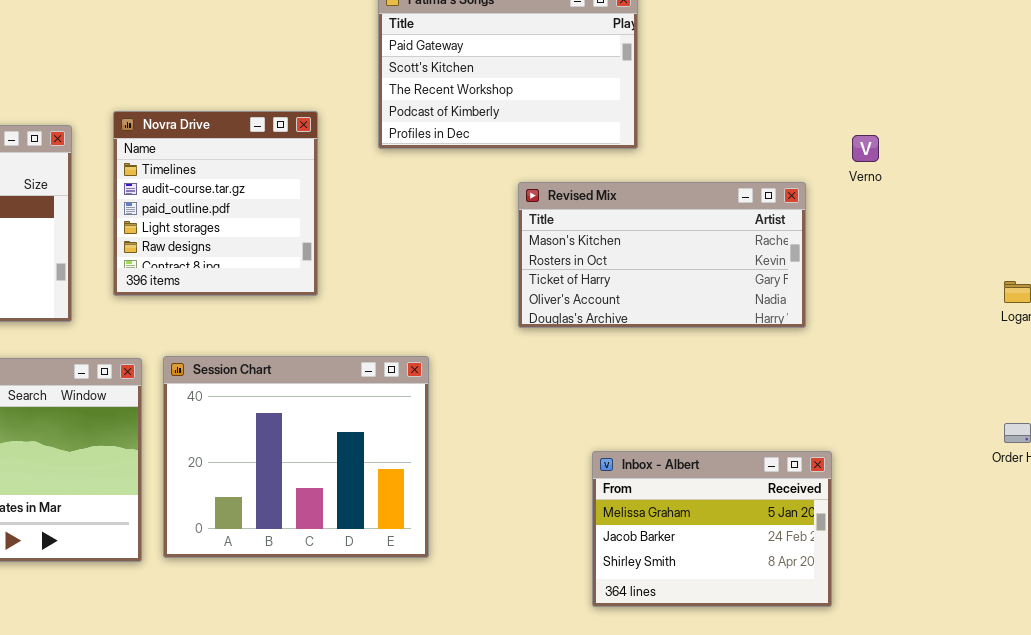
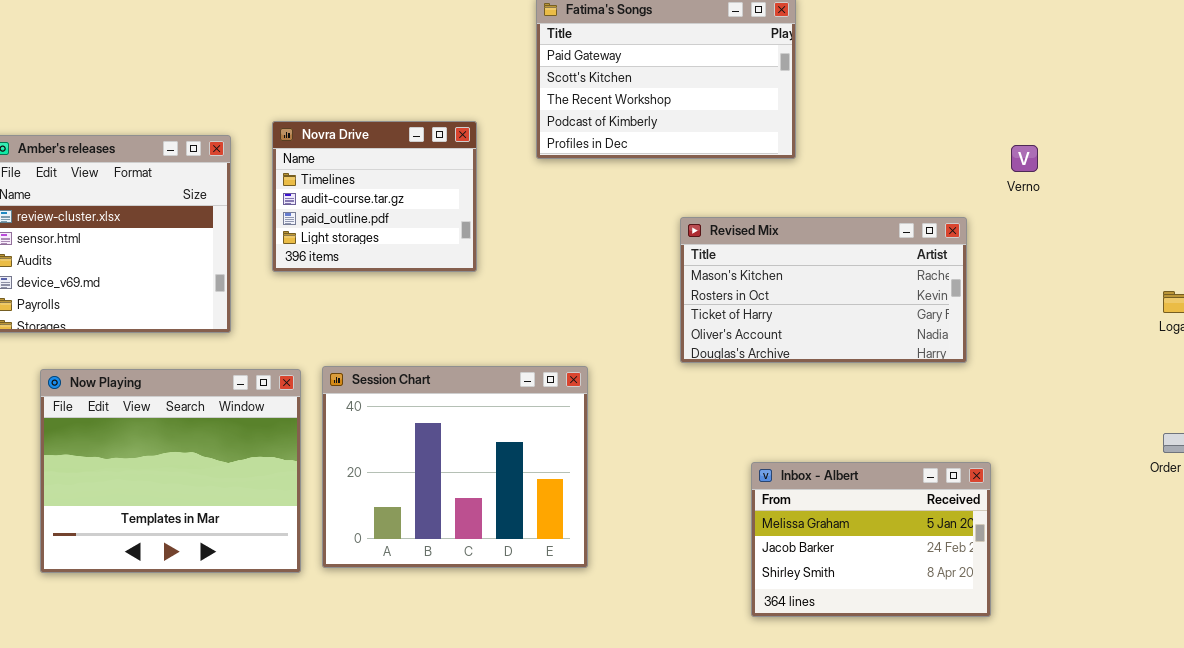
Novra Drive: [113,111,318,296] -> [272,121,477,272], resized
Revised Mix: [518,182,806,328] -> [680,217,967,363], moved

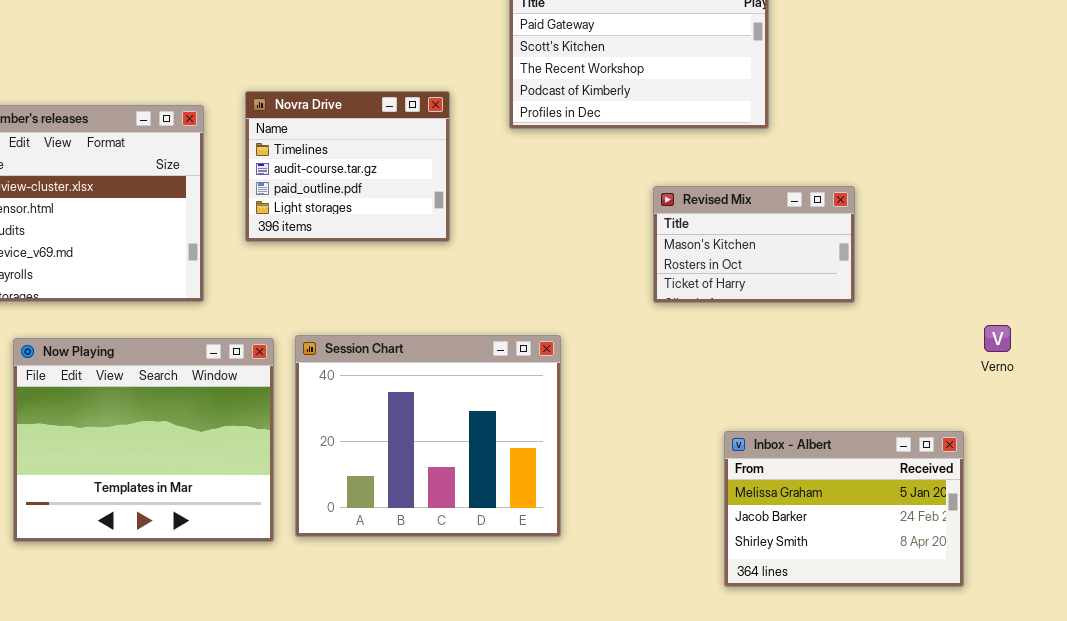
Verno: [1011,145,1038,172] -> [984,325,1011,352], moved
Revised Mix: [680,217,967,363] -> [653,186,855,303], resized

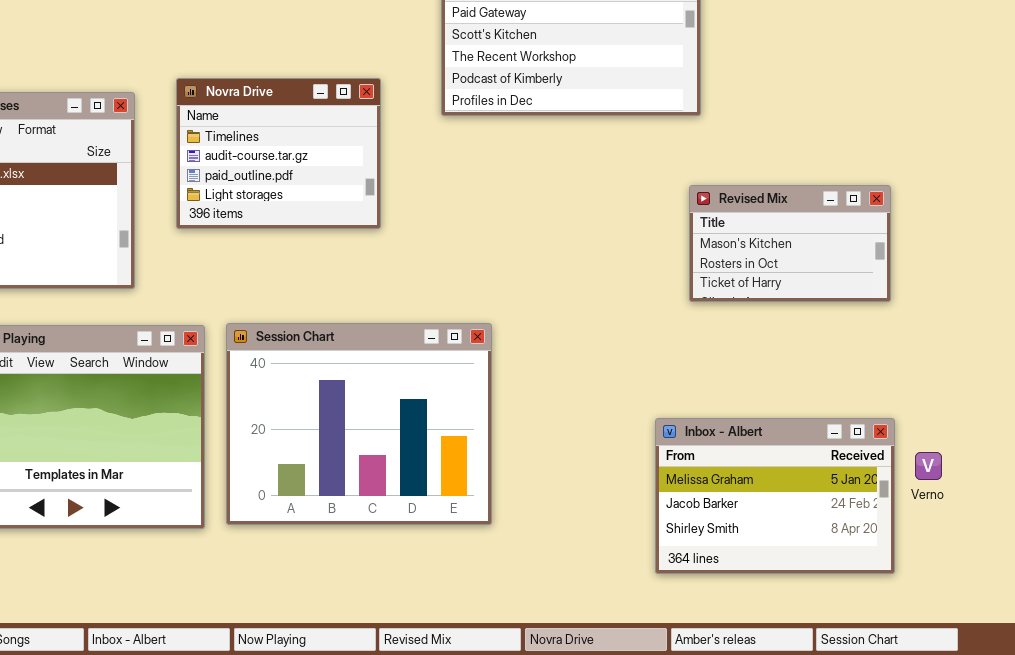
Revised Mix: [653,186,855,303] -> [689,185,891,302], moved
Verno: [984,325,1011,352] -> [915,452,942,480], moved

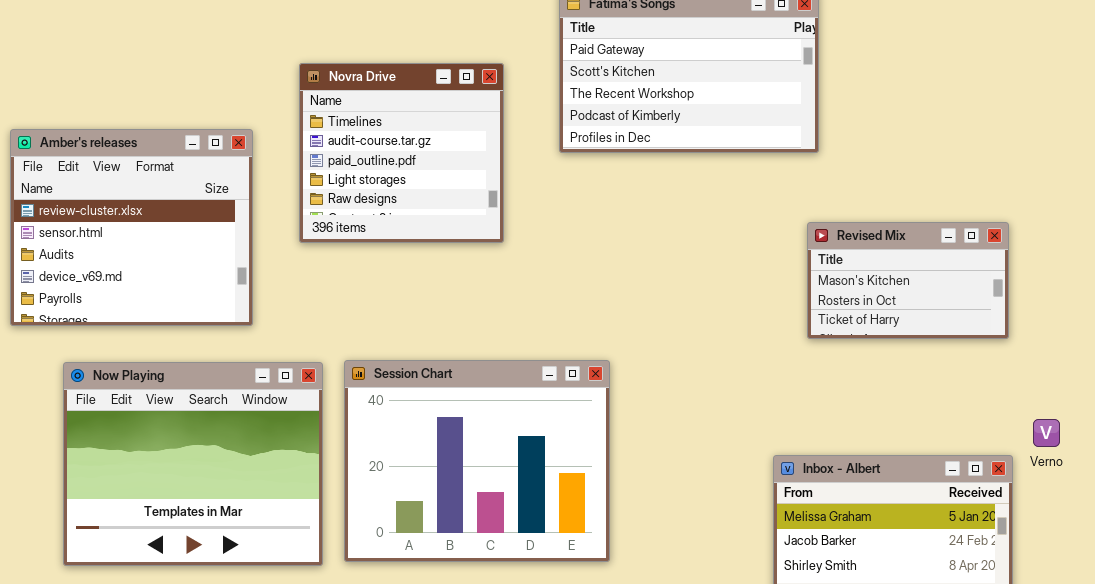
Novra Drive: [176,78,381,229] -> [299,63,504,243], moved, resized
Verno: [915,452,942,480] -> [1033,419,1060,447], moved

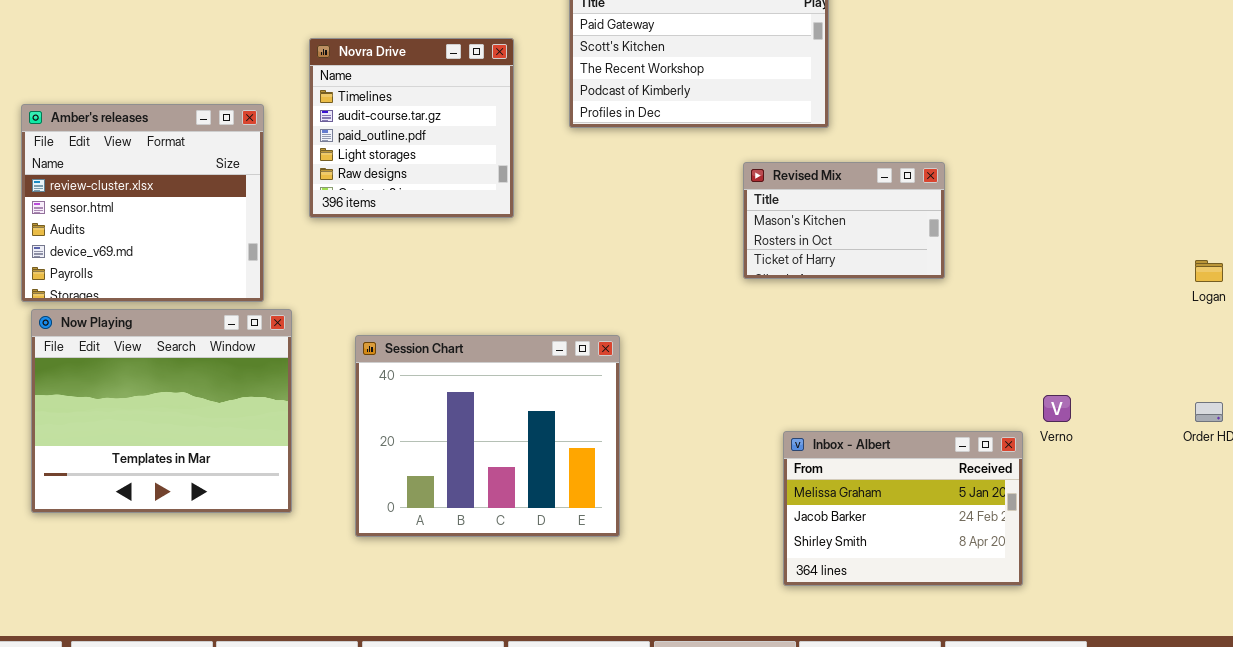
Revised Mix: [807,222,1009,339] -> [743,162,945,279], moved
Now Playing: [63,362,323,566] -> [31,309,292,513], moved

